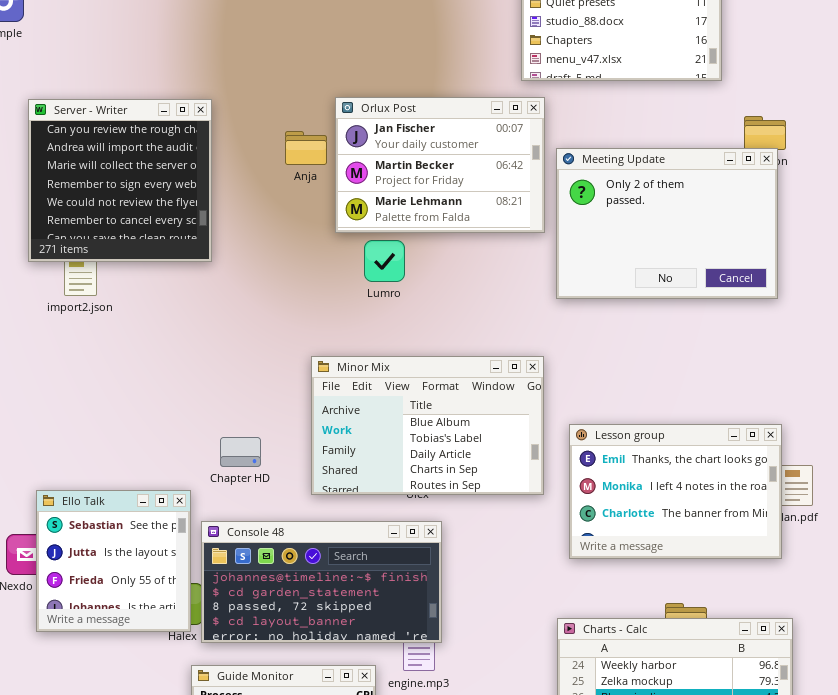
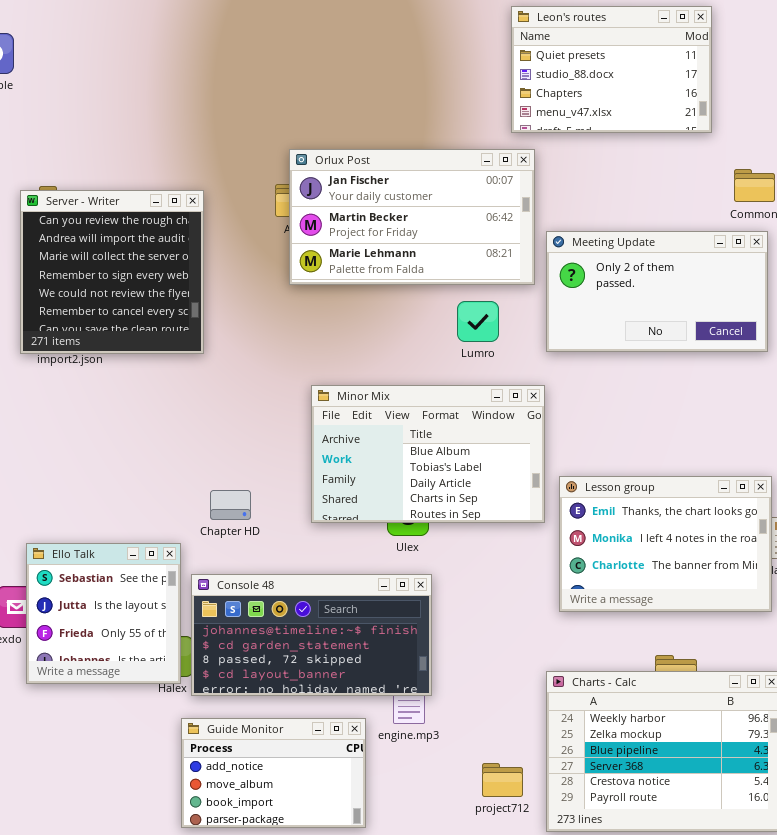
Orlux Post: [335,97,545,233] -> [289,149,535,285], resized
Server - Writer: [28,99,212,262] -> [20,190,204,354], moved
Meeting Update: [556,148,778,299] -> [546,231,768,352], resized
Lumro: [364,240,405,282] -> [457,301,499,342], moved
Minor Mix: [311,356,544,495] -> [311,385,545,523], moved

